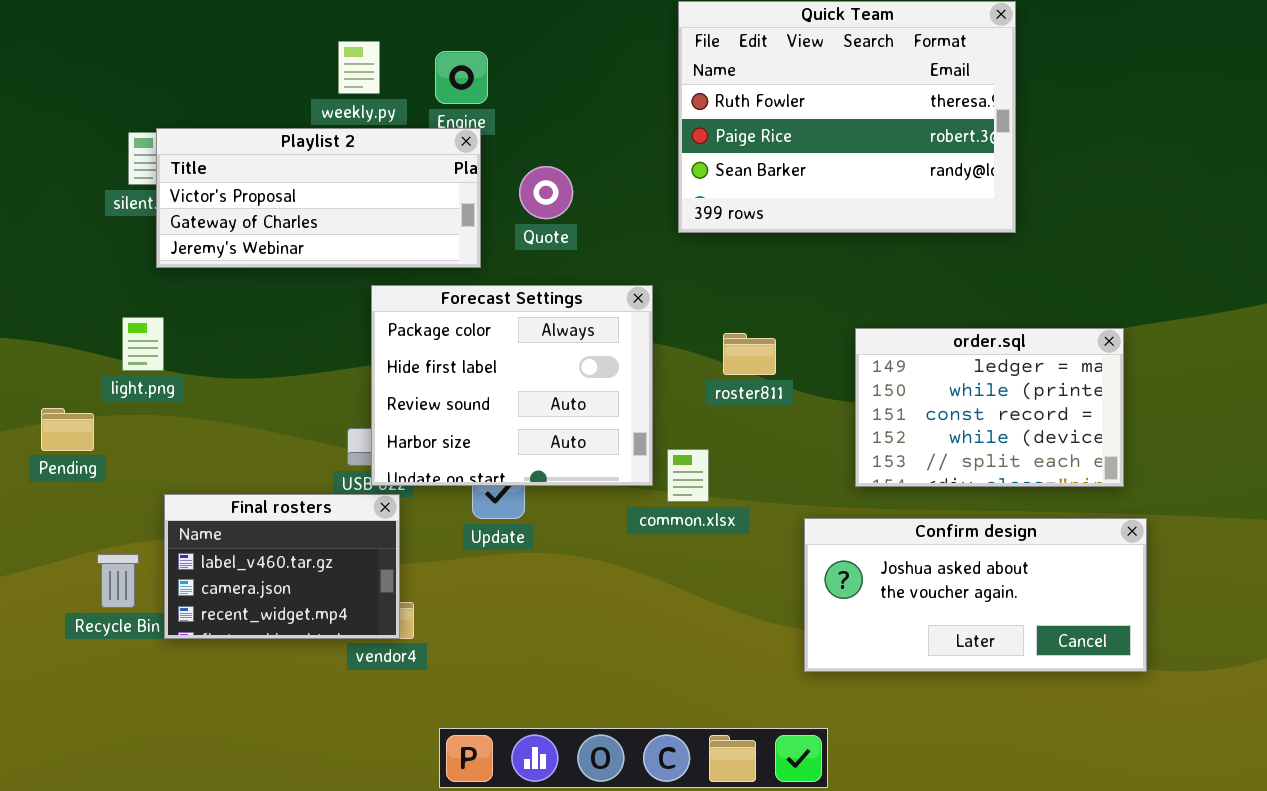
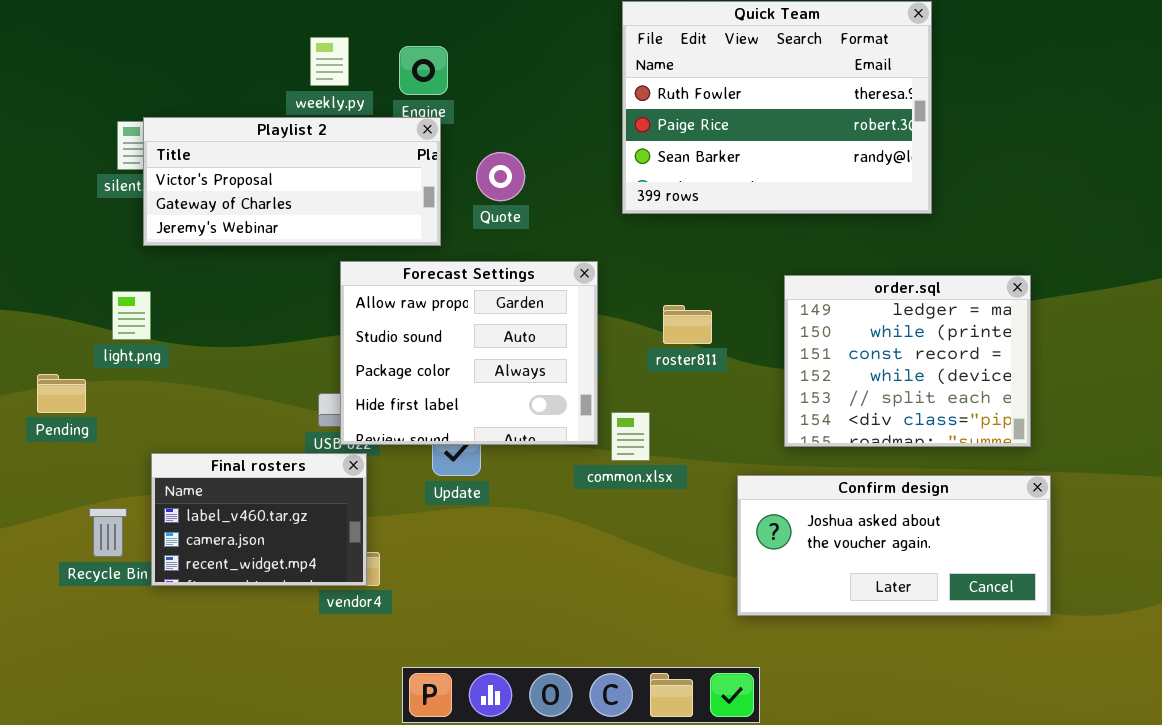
Forecast Settings: [371,285,653,486] -> [340,261,598,445], scrolled up 2 rows
order.sql: [855,328,1124,487] -> [784,275,1031,447], resized

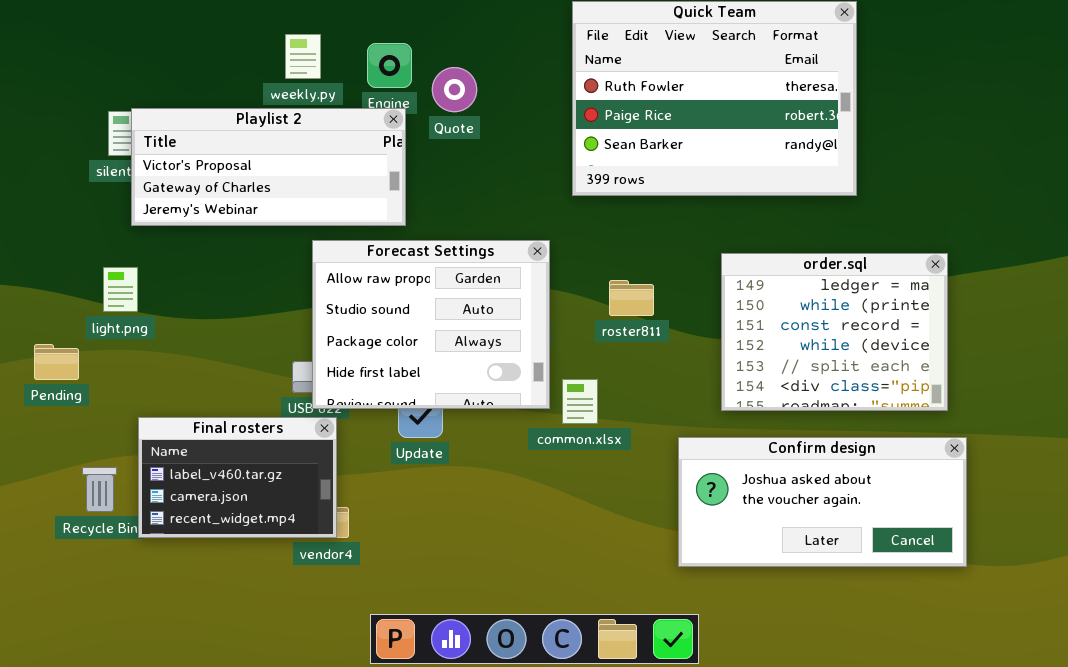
Quote: [476,152,525,201] -> [432,67,477,112], moved

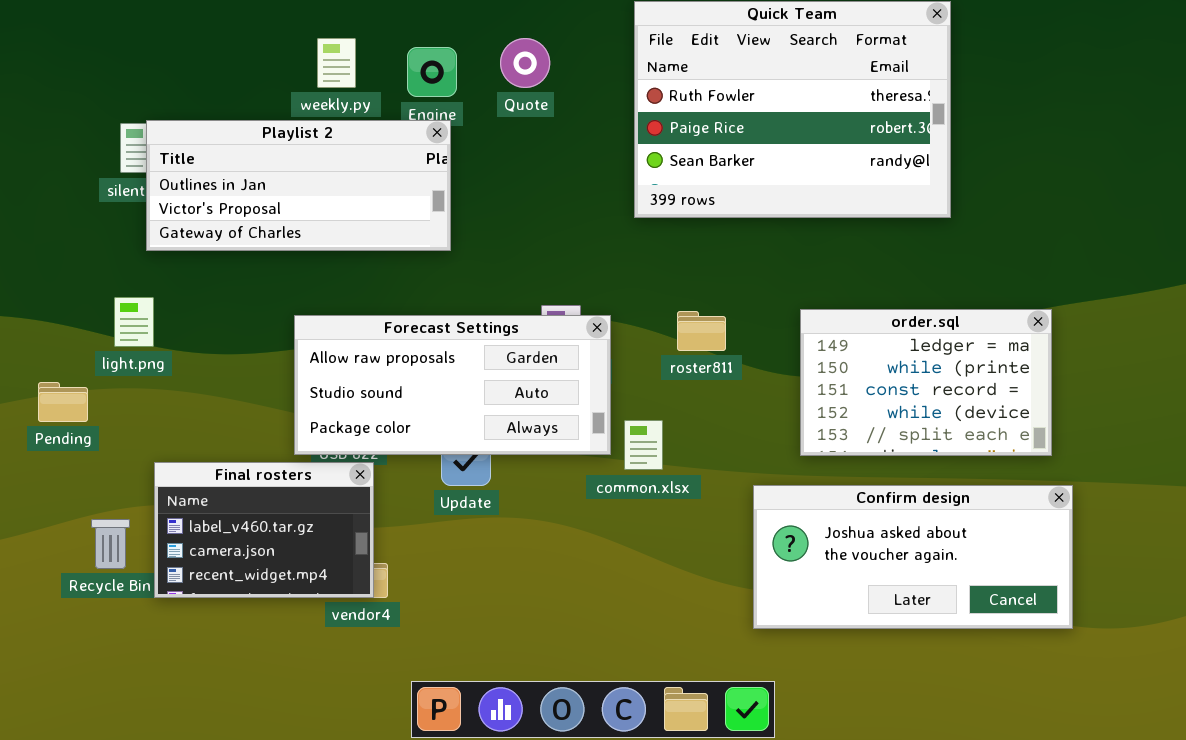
Quote: [432,67,477,112] -> [500,38,550,88], moved
Playlist 2: [131,108,406,226] -> [146,120,451,251], scrolled up 1 row
Forecast Settings: [312,240,550,409] -> [294,315,611,455], resized
order.sql: [721,253,948,411] -> [800,309,1052,456], resized

